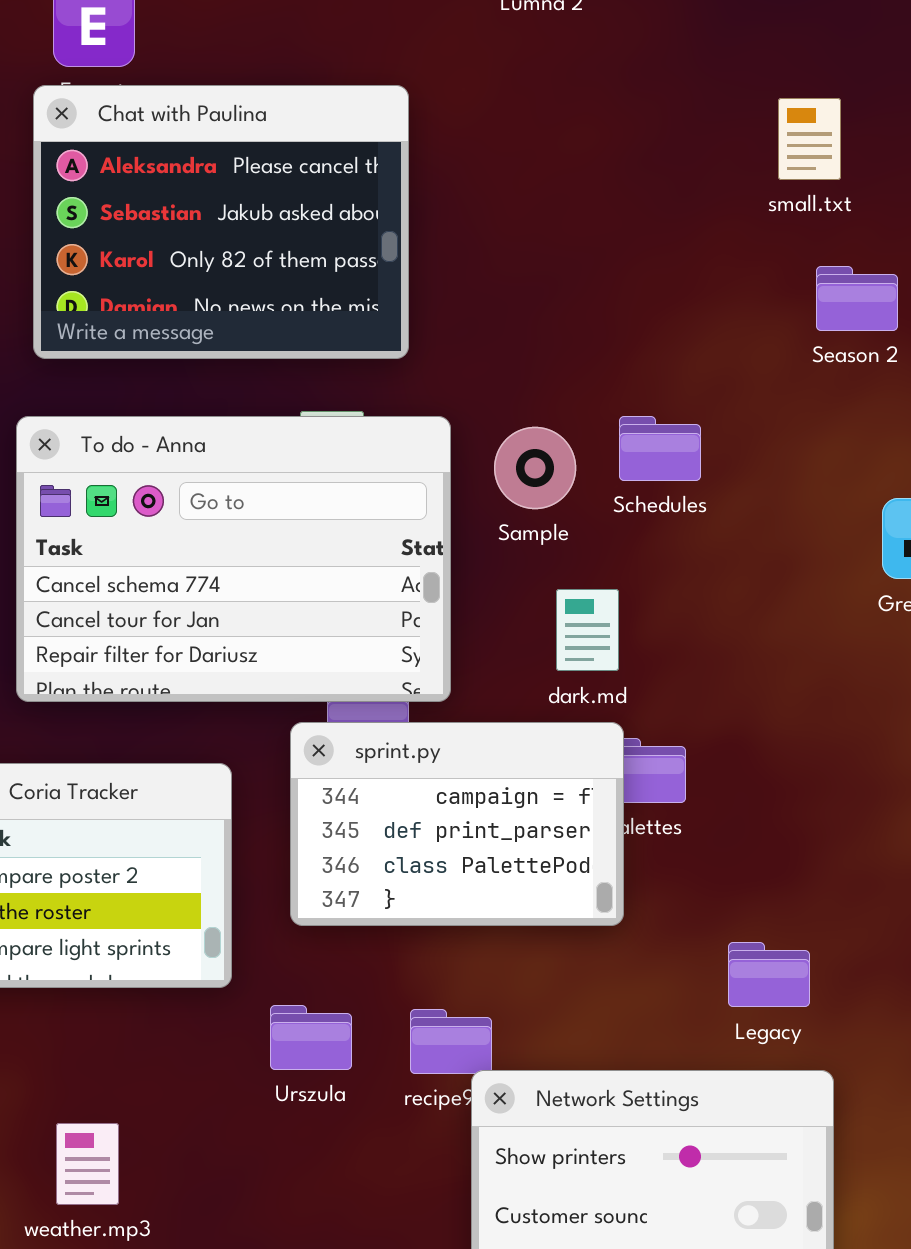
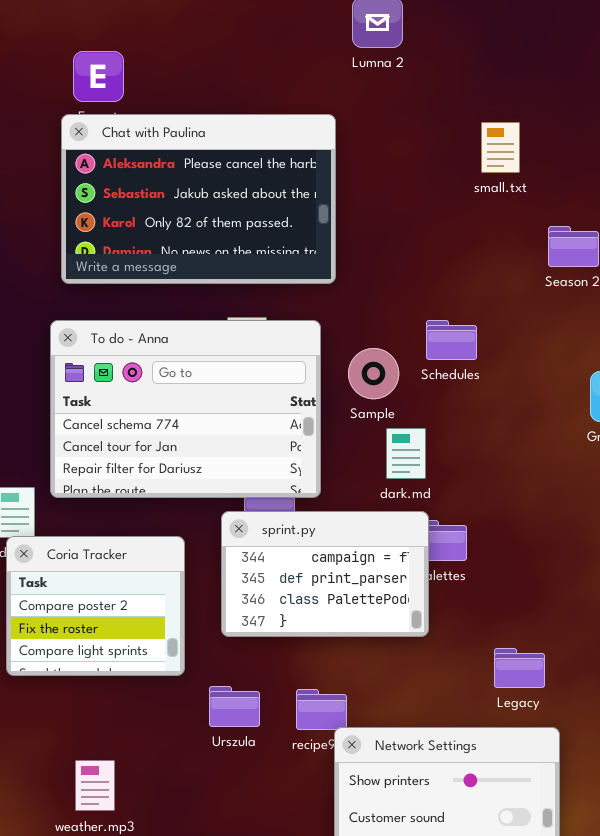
Chat with Paulina: [33,85,409,359] -> [61,114,336,284], resized
small.txt: [778,98,841,180] -> [481,122,520,173], moved
Sample: [494,427,576,509] -> [348,348,399,399], moved

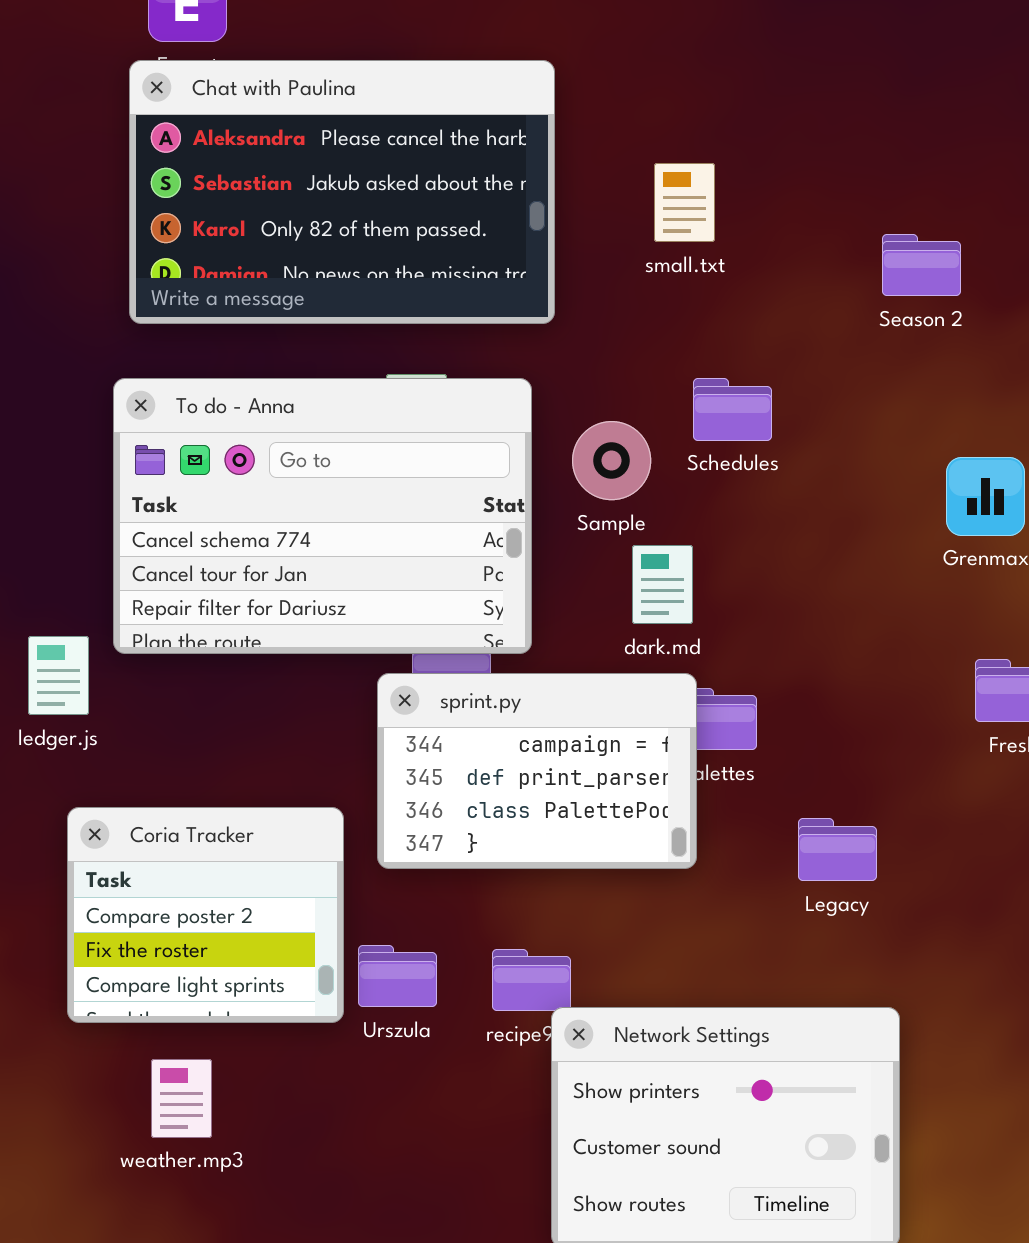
small.txt: [481,122,520,173] -> [654,163,715,242], moved
Coria Tracker: [6,536,185,676] -> [67,807,344,1023], moved
Legacy: [494,648,545,688] -> [798,818,877,881], moved

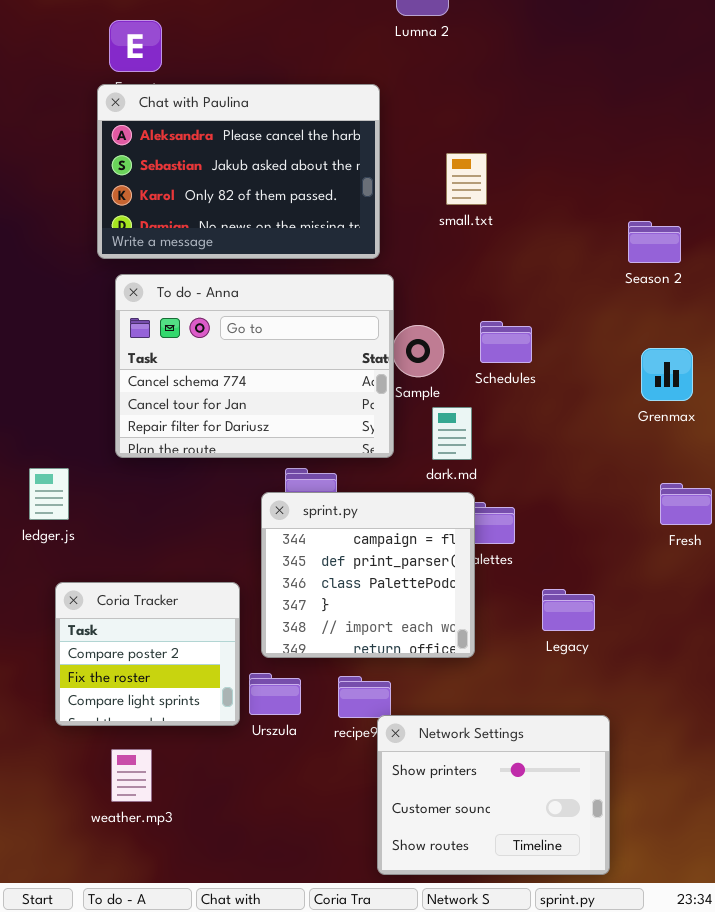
Season 2: [882,234,961,296] -> [628,221,681,263], moved
To do - Anna: [113,378,532,654] -> [115,274,394,458], moved
Schedules: [693,378,772,441] -> [480,321,532,363], moved
sprint.py: [377,673,697,869] -> [261,492,475,658], resized

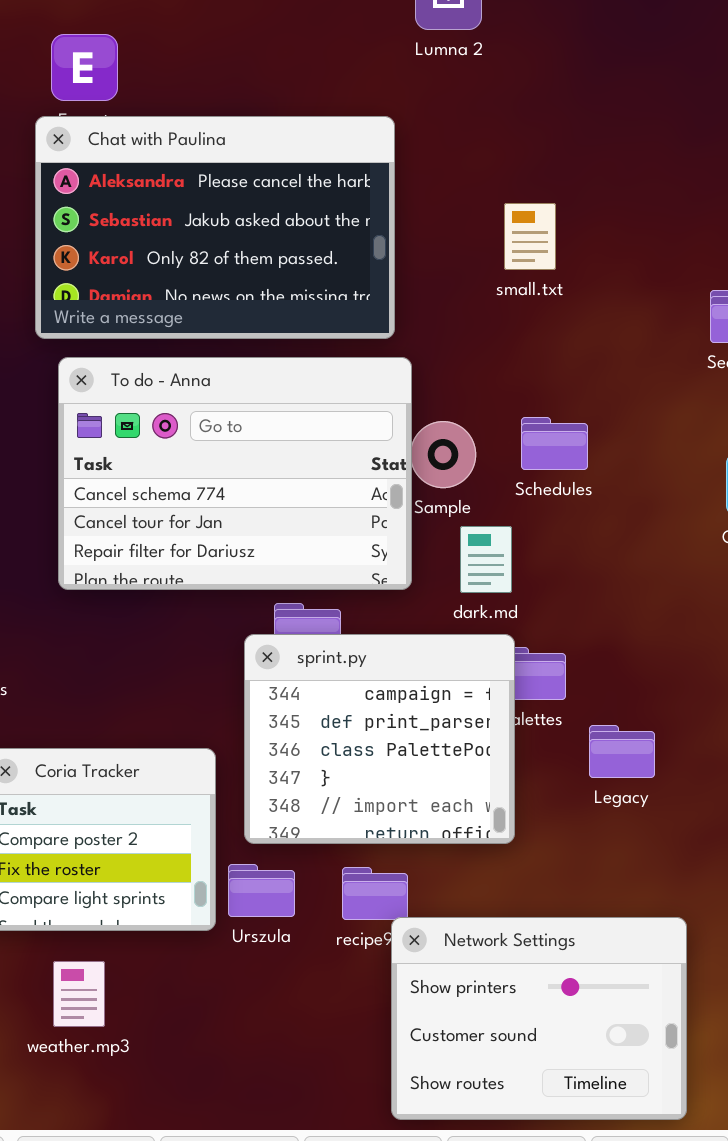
small.txt: [446,153,487,205] -> [504,203,556,270], moved
Legacy: [542,589,595,631] -> [589,725,655,778], moved

